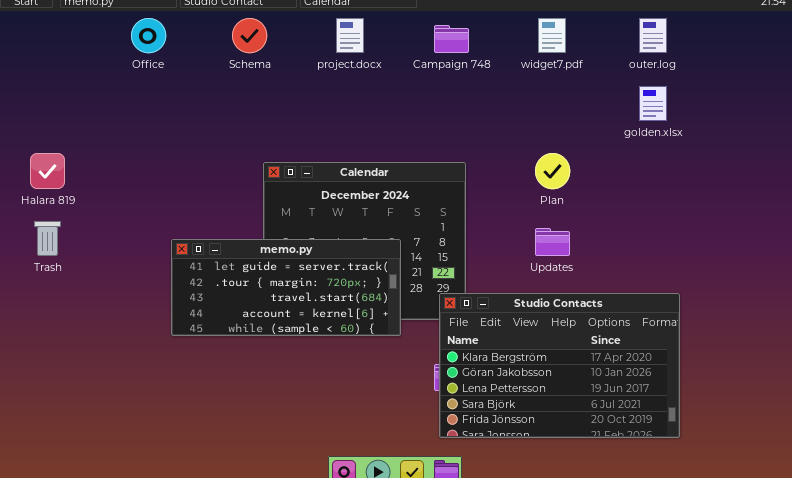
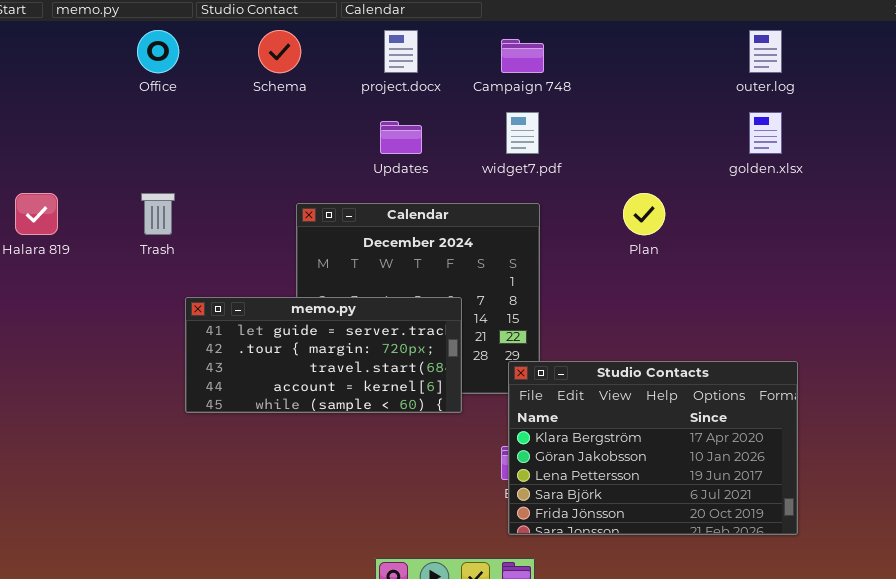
widget7.pdf: [538,18,566,53] -> [506,112,539,154], moved
Trash: [34,221,61,256] -> [141,193,175,235], moved
Updates: [535,228,570,256] -> [380,121,422,154], moved

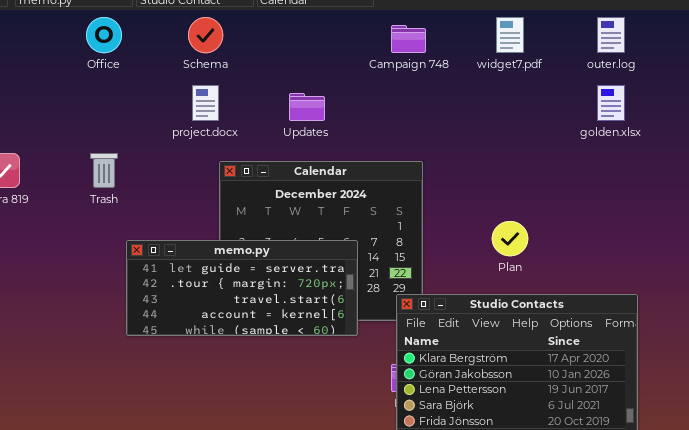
project.docx: [384,30,418,73] -> [192,85,219,121], moved
widget7.pdf: [506,112,539,154] -> [496,17,524,53], moved
Plan: [623,193,665,235] -> [492,221,528,256], moved

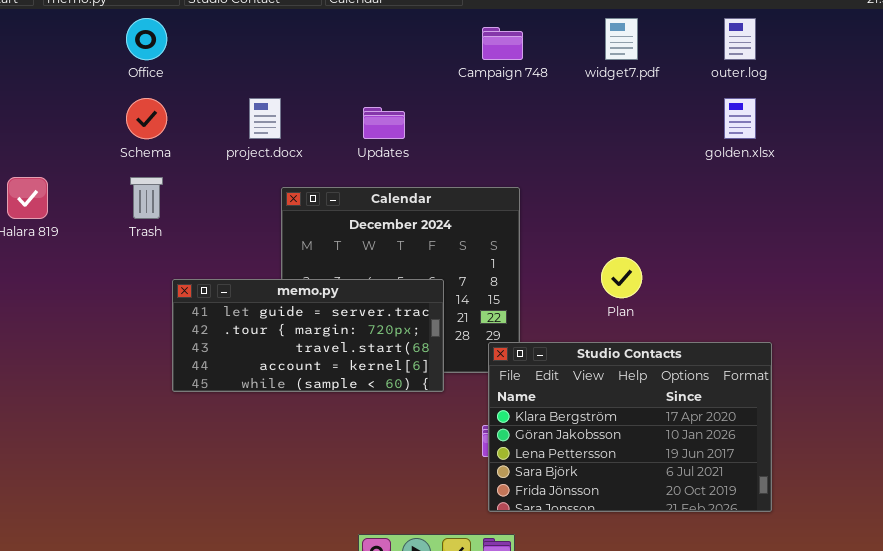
Schema: [188,17,223,53] -> [126,98,167,139], moved

